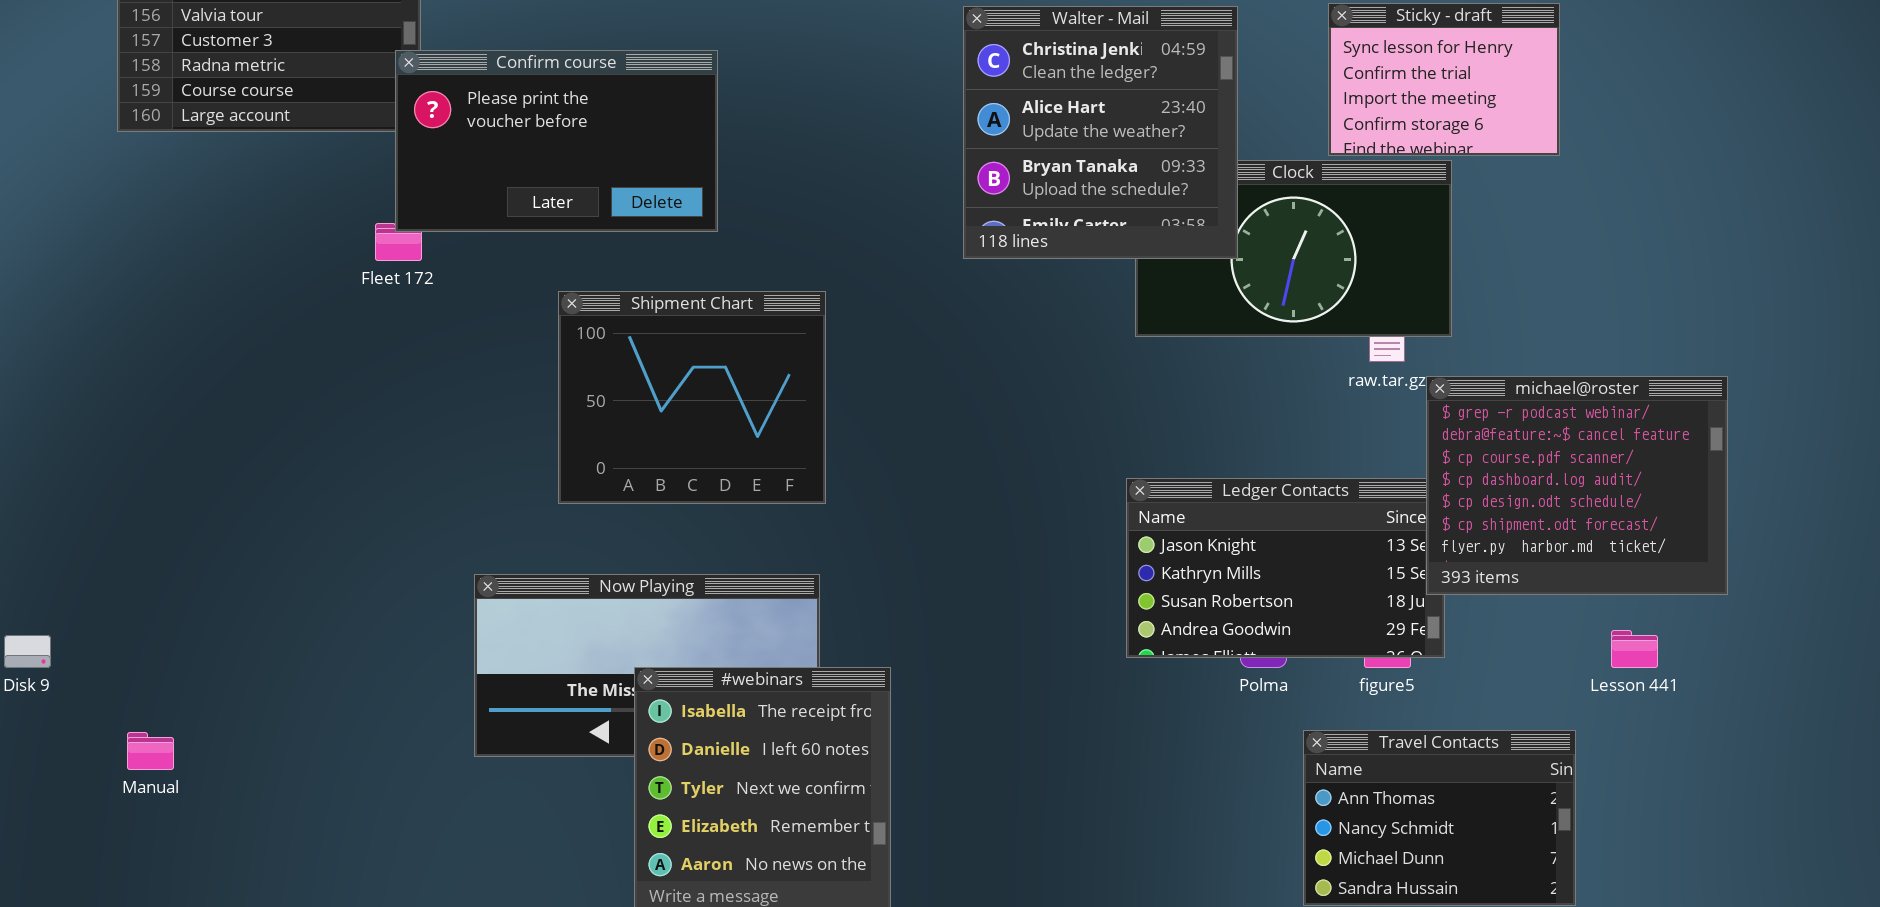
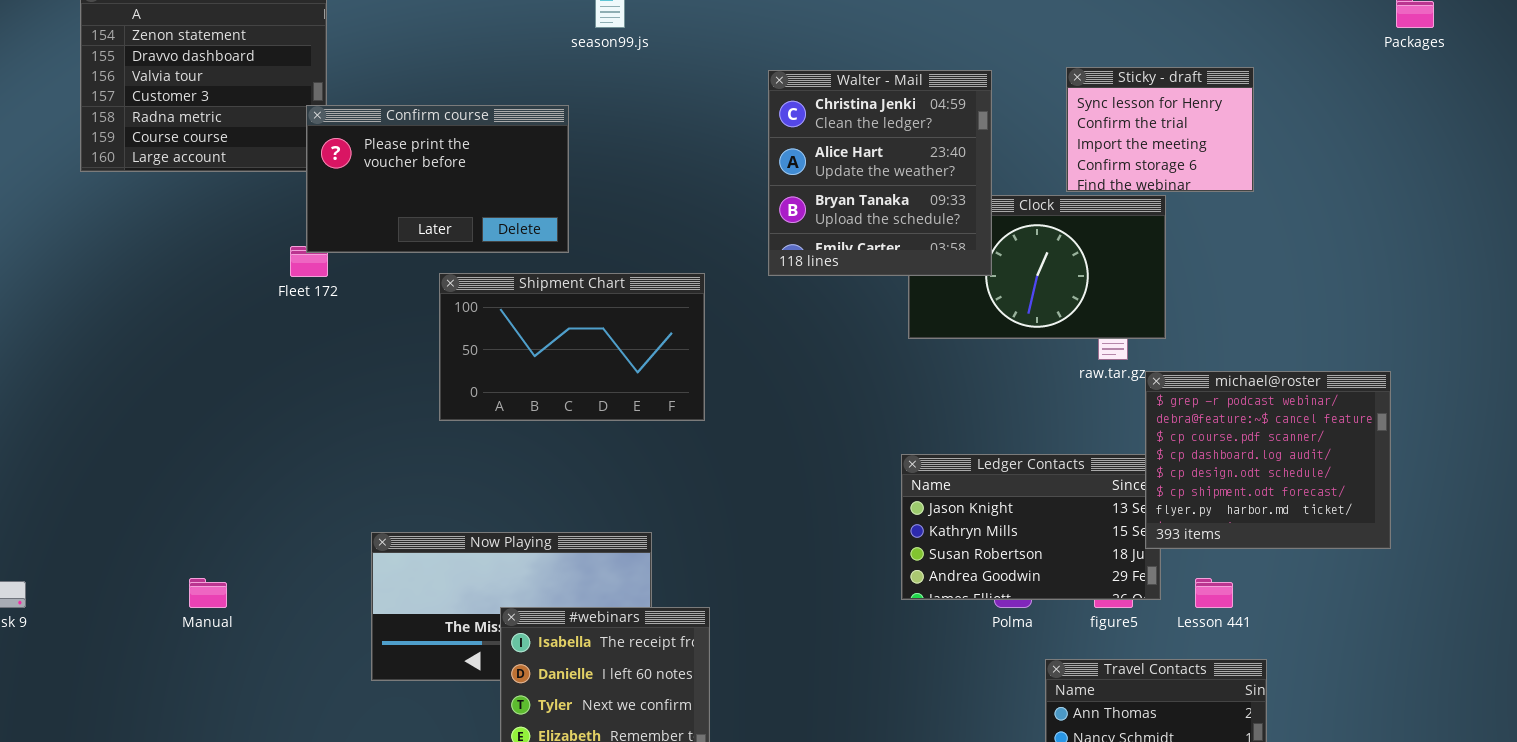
Shipment Chart: [558,291,826,504] -> [439,273,705,421], moved, resized
Lesson 441: [1611,630,1658,668] -> [1195,578,1233,608], moved
Manual: [127,732,174,770] -> [189,578,227,608], moved

